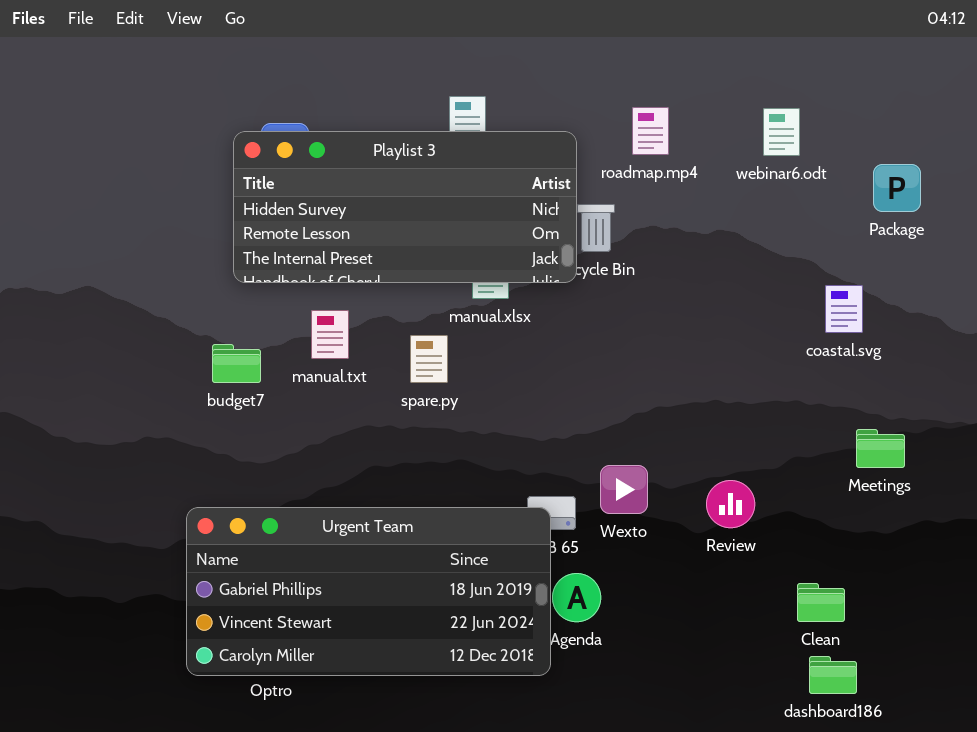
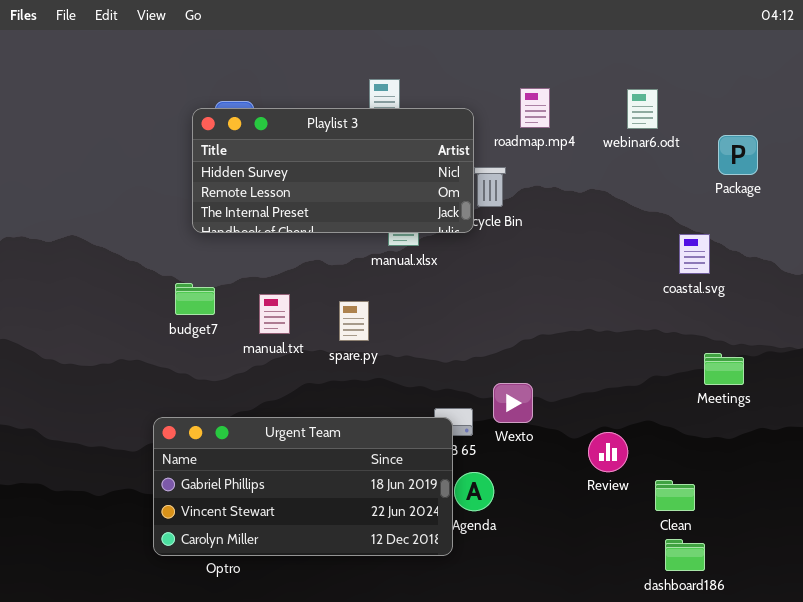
manual.txt: [311,310,349,359] -> [259,294,290,334], moved
spare.py: [410,335,448,383] -> [339,301,369,341], moved
Review: [706,480,755,528] -> [588,432,628,472], moved

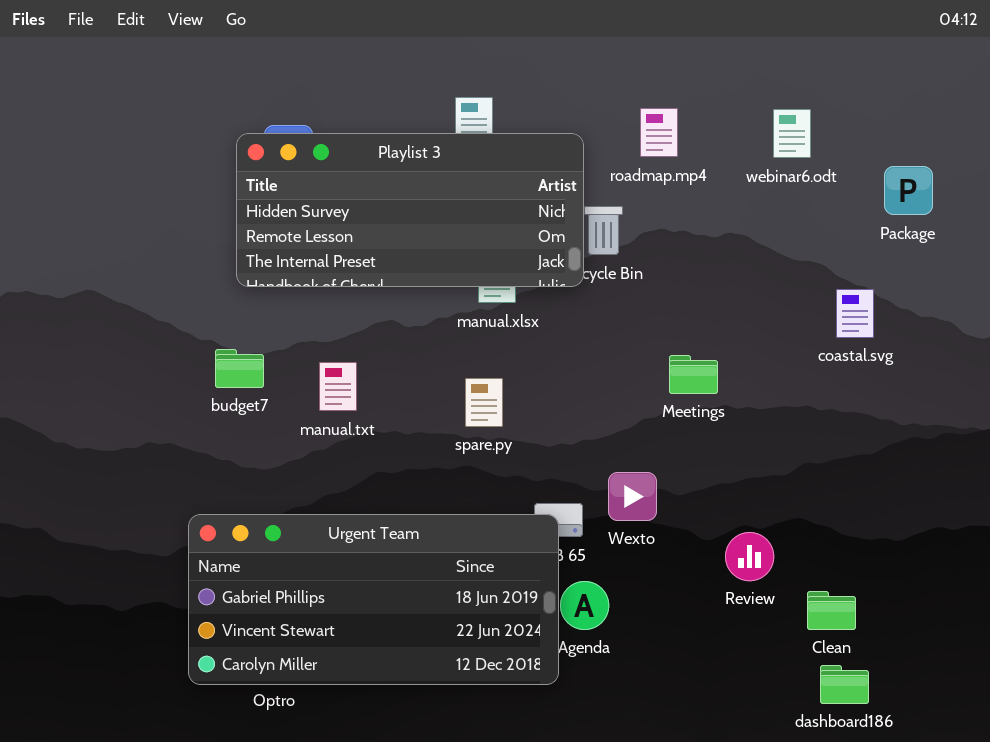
spare.py: [339,301,369,341] -> [465,378,503,427], moved
Meetings: [704,353,744,385] -> [669,355,718,394], moved

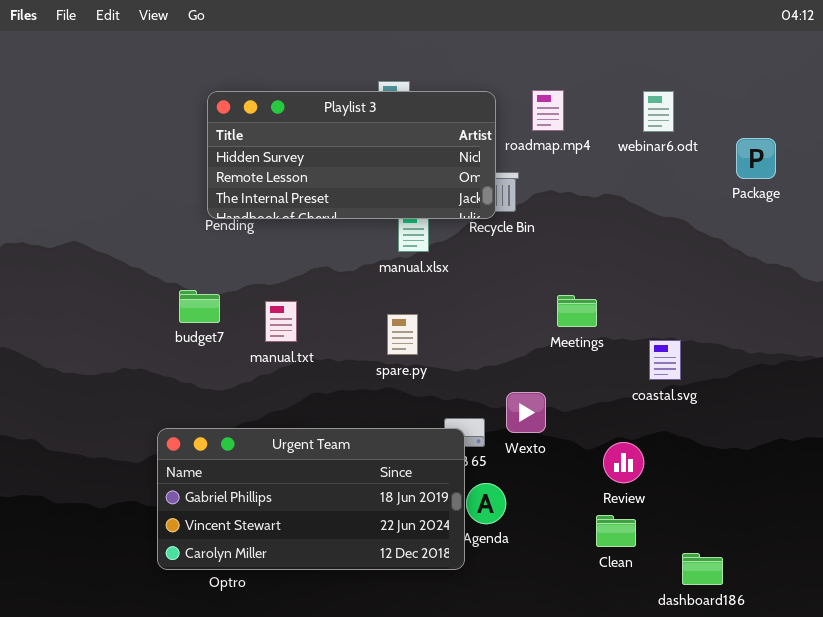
Playlist 3: [236,133,584,287] -> [207,91,496,219], moved
coastal.svg: [836,289,874,338] -> [649,340,681,380], moved
Clean: [807,591,856,630] -> [596,515,636,547], moved

